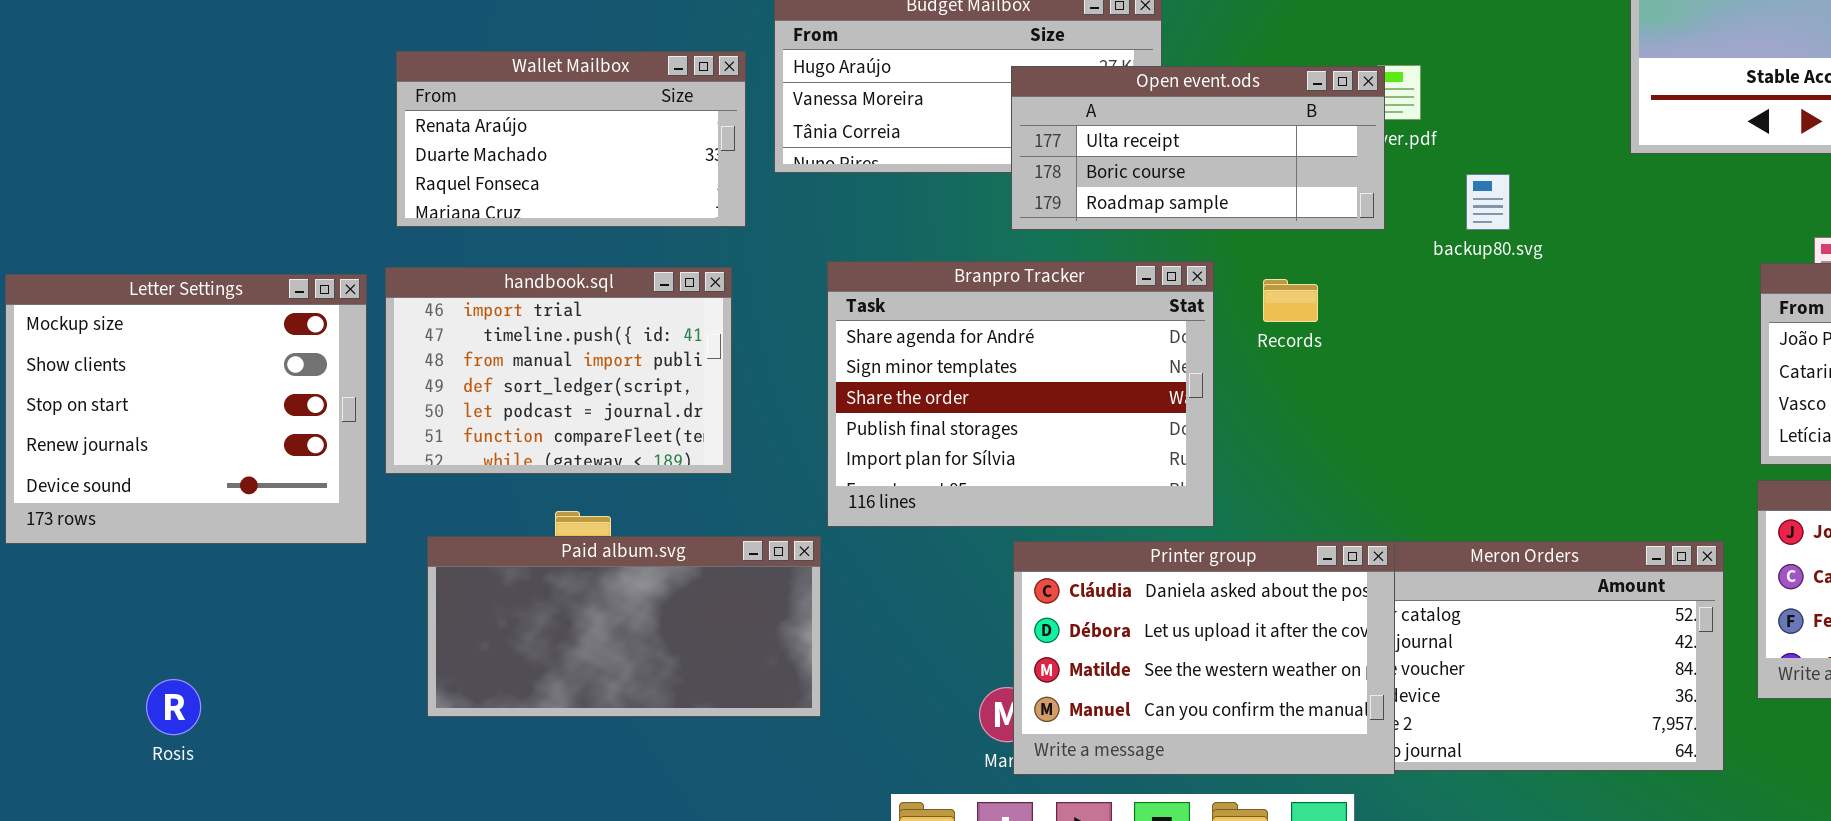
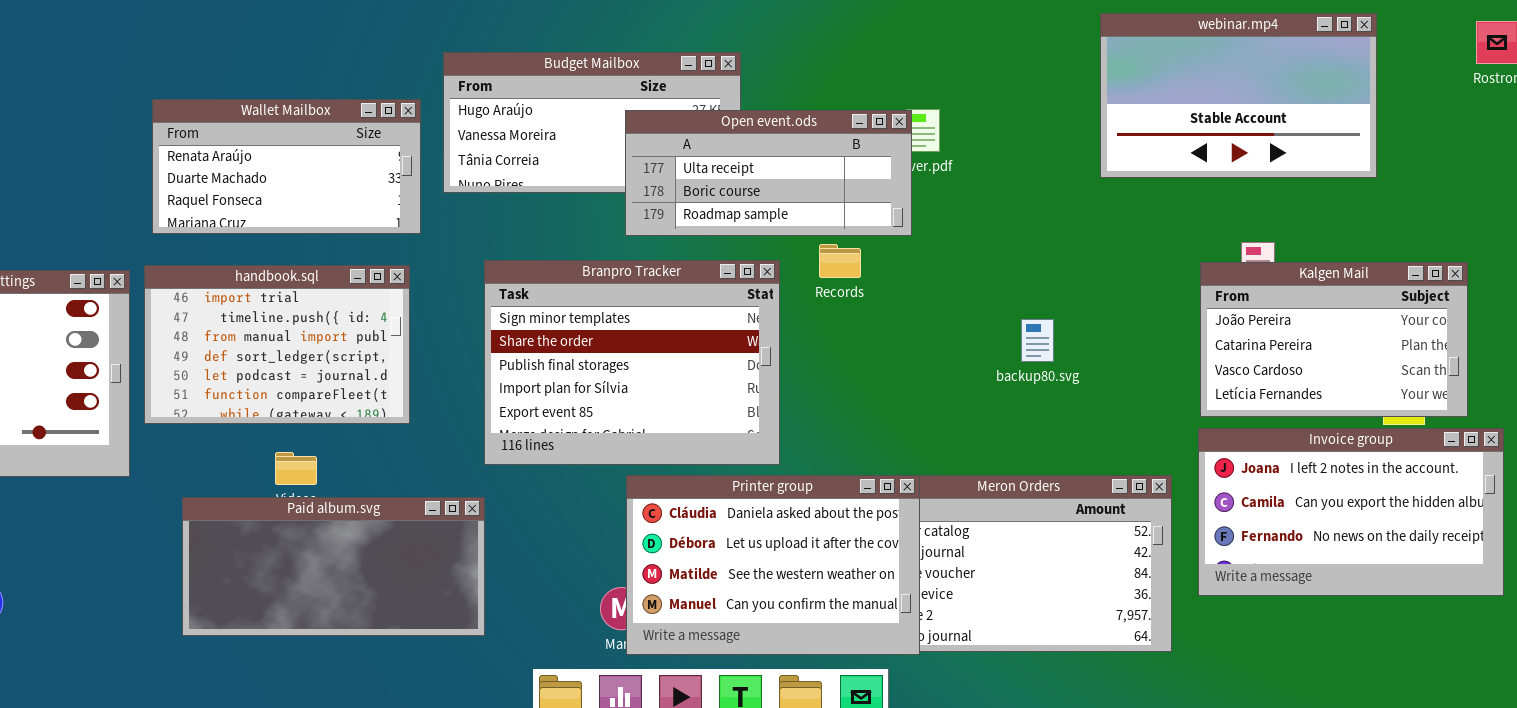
backup80.svg: [1466,174,1510,230] -> [1021,319,1054,362], moved
Branpro Tracker: [827,261,1214,527] -> [484,260,780,465], scrolled down 1 row
Records: [1263,279,1318,322] -> [819,244,861,278], moved
Paid album.svg: [427,536,821,717] -> [182,497,485,636], moved

